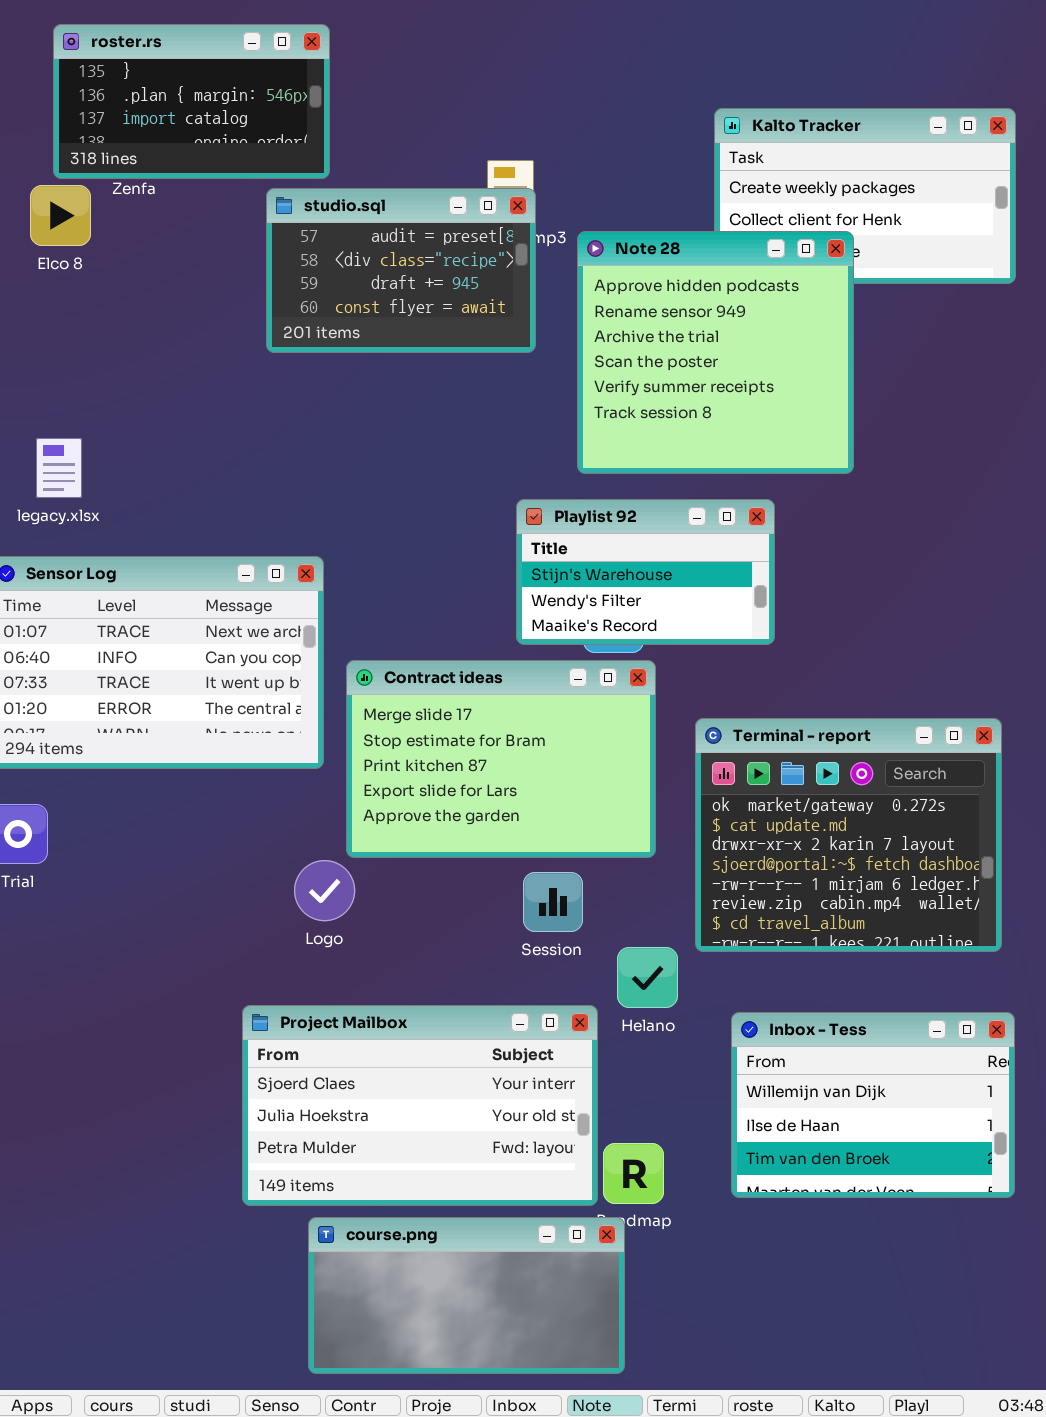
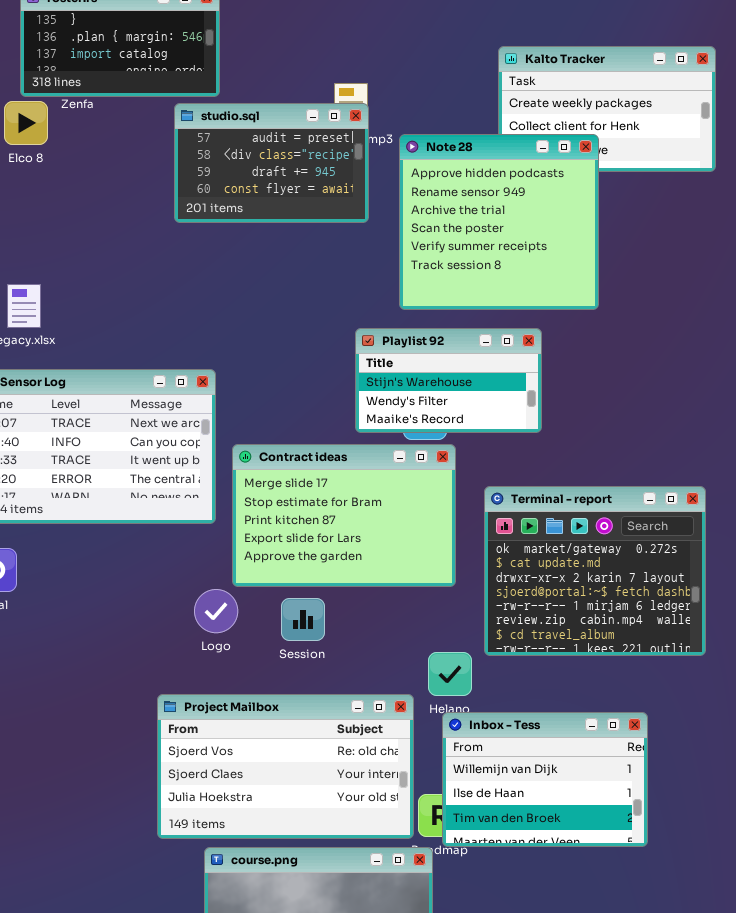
Session: [523,872,583,932] -> [281,598,325,641], moved
Project Mailbox: [242,1005,598,1206] -> [157,694,414,839], scrolled up 1 row
Inbox - Tess: [731,1012,1015,1198] -> [442,712,648,847], moved

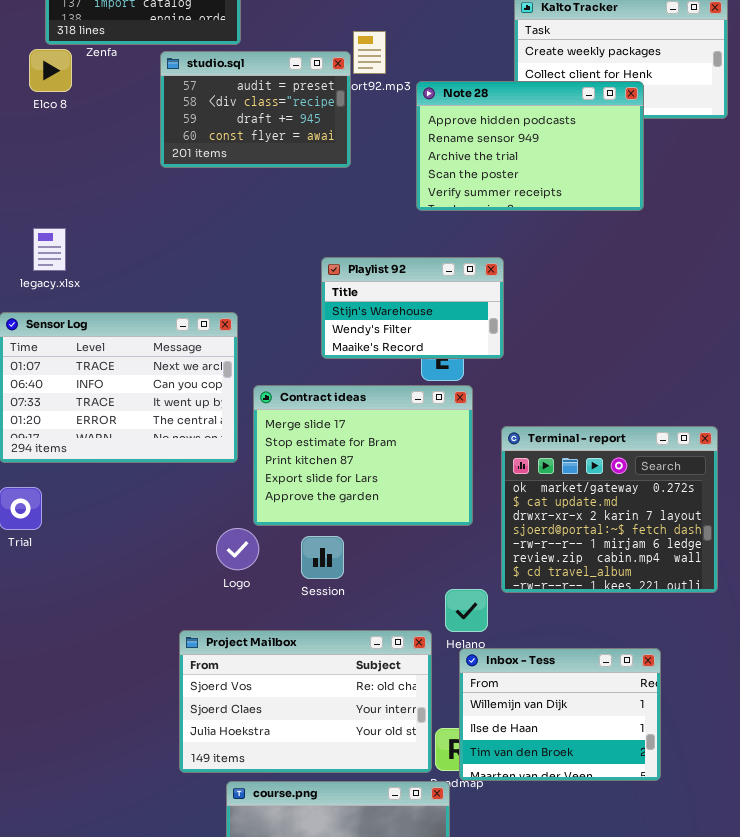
studio.sql: [174,103,369,223] -> [160,51,351,168], moved
Note 28: [399,134,599,310] -> [416,81,644,211], resized
Playlist 92: [355,328,542,433] -> [321,257,504,359], moved

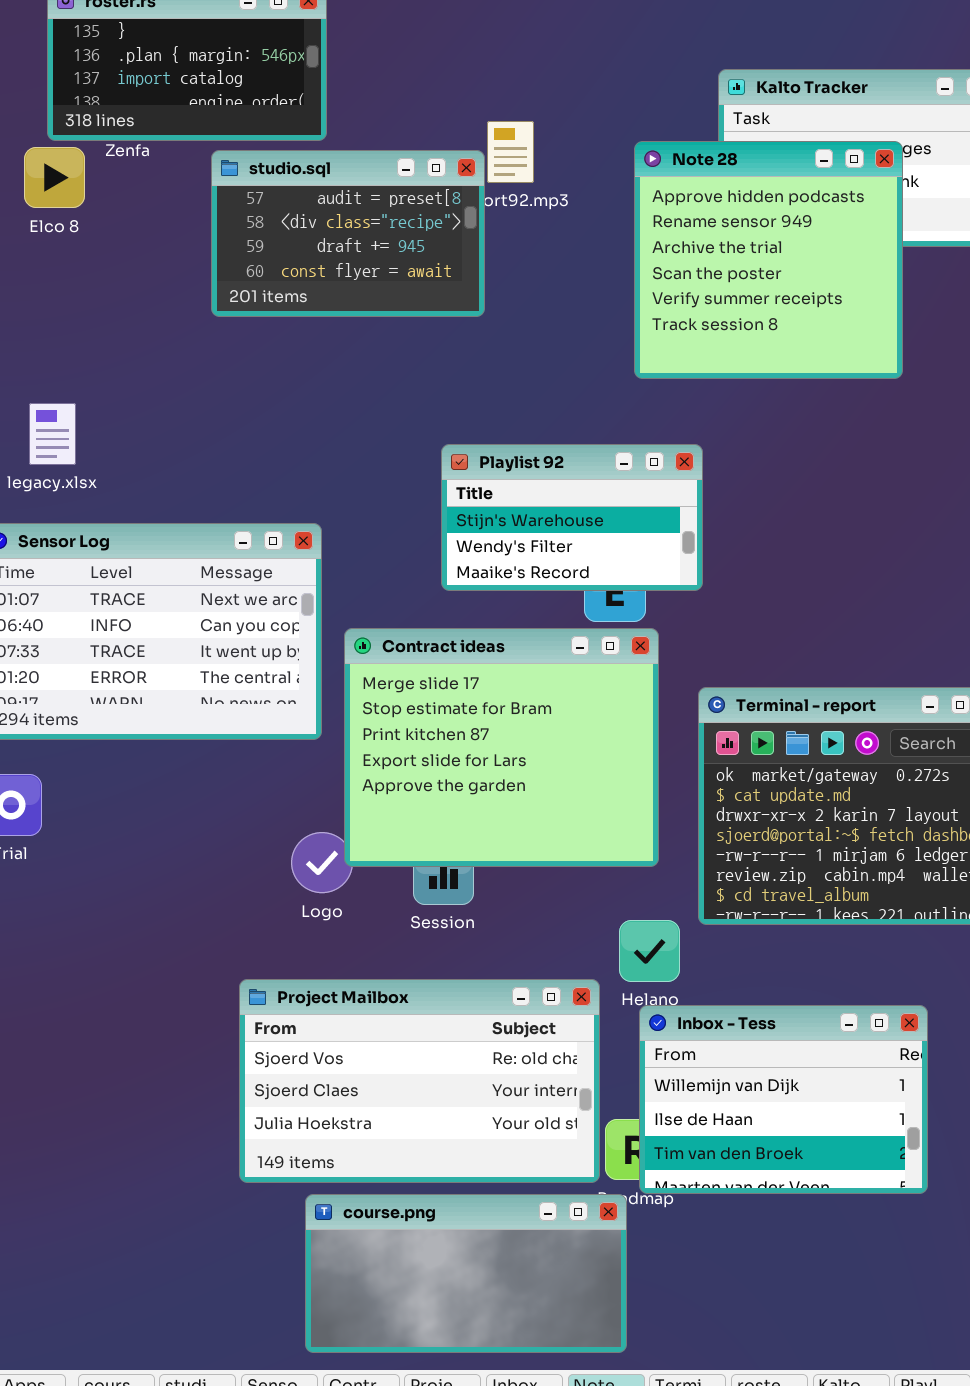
Note 28: [416,81,644,211] -> [634,141,903,379], resized
Contract ideas: [253,385,473,526] -> [344,628,659,867], resized

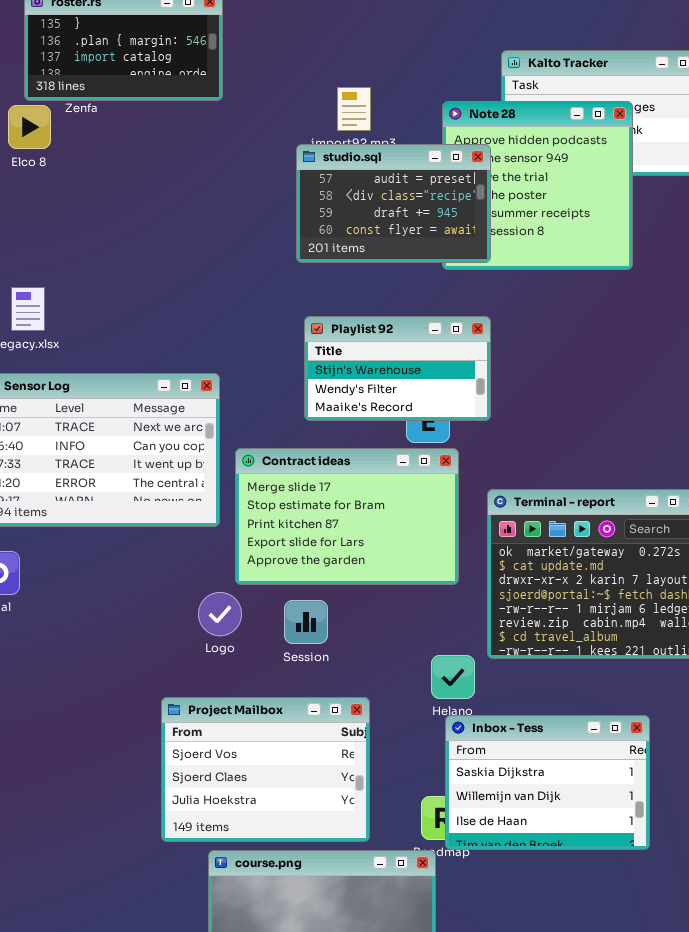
studio.sql: [211,150,485,317] -> [296,144,491,263], moved
Contract ideas: [344,628,659,867] -> [235,448,459,585], resized
Project Mailbox: [239,979,600,1183] -> [161,697,370,842], resized
Inbox - Tess: [639,1005,928,1194] -> [445,715,650,850], scrolled up 1 row

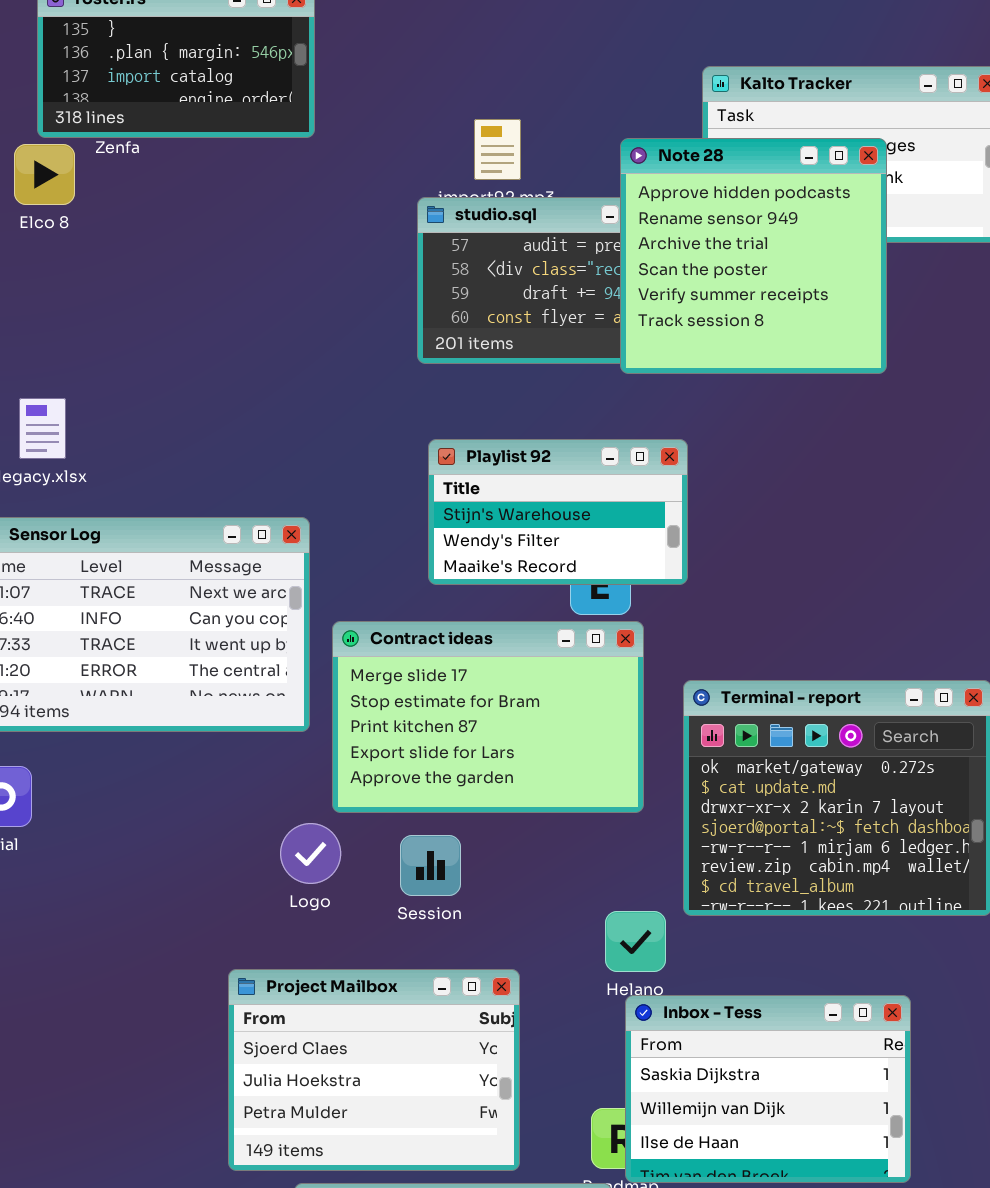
Note 28: [442,101,633,270] -> [620,138,887,374], raised
Project Mailbox: [161,697,370,842] -> [228,969,520,1171], scrolled down 1 row

